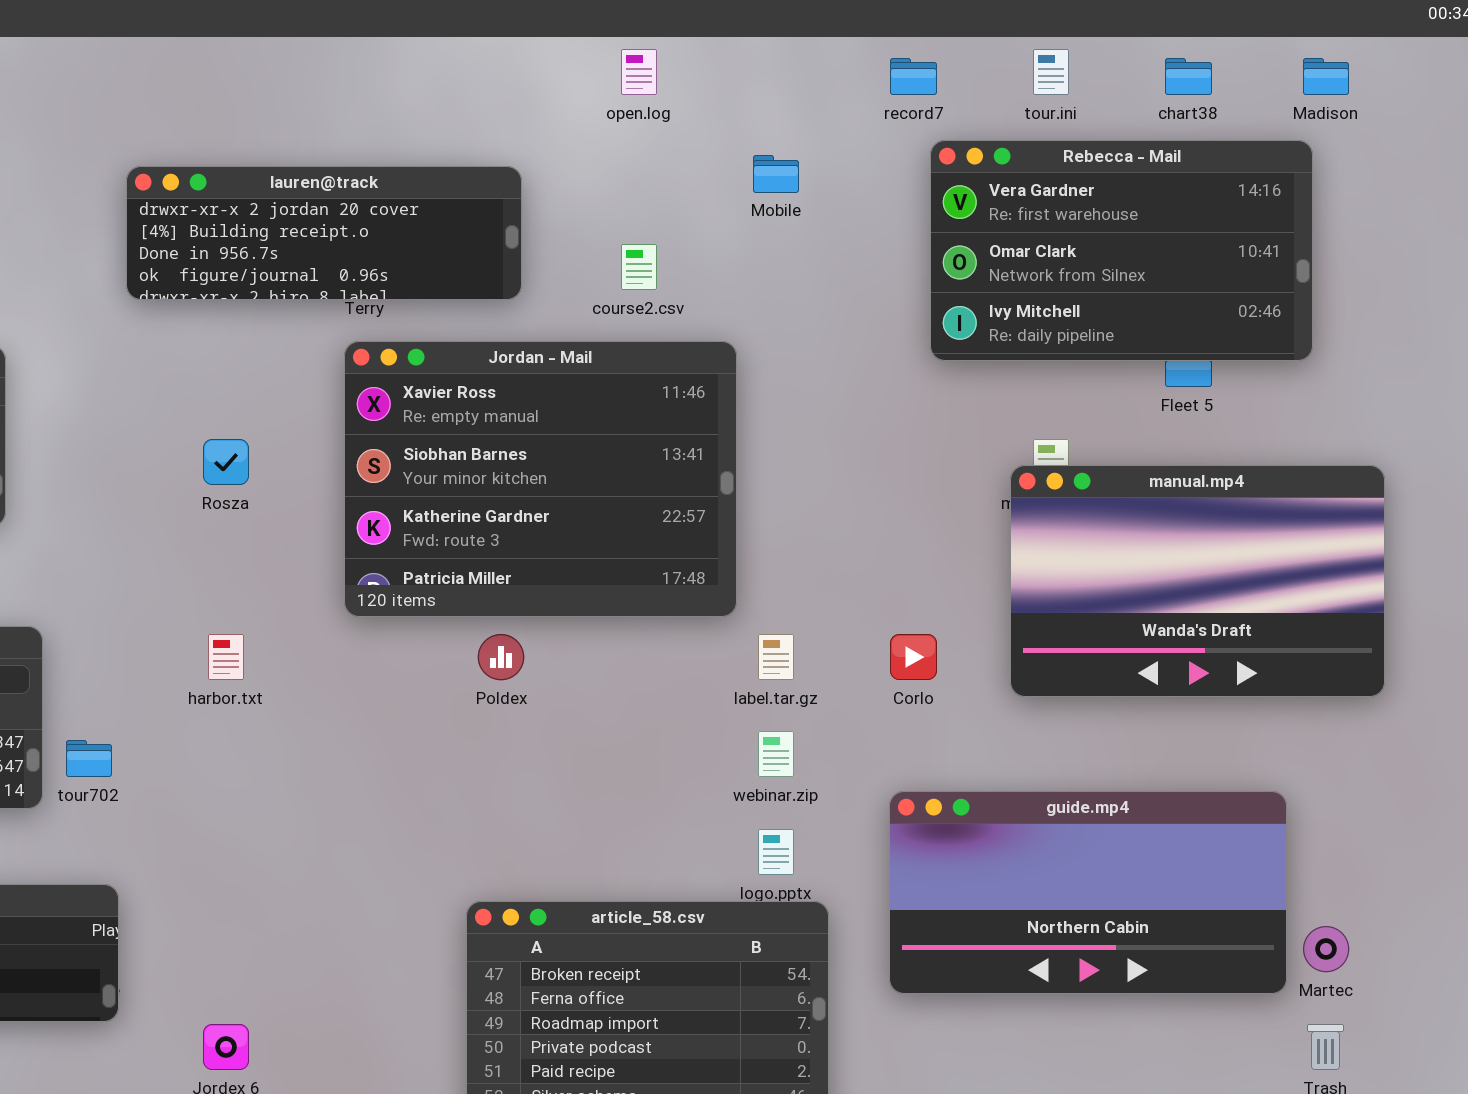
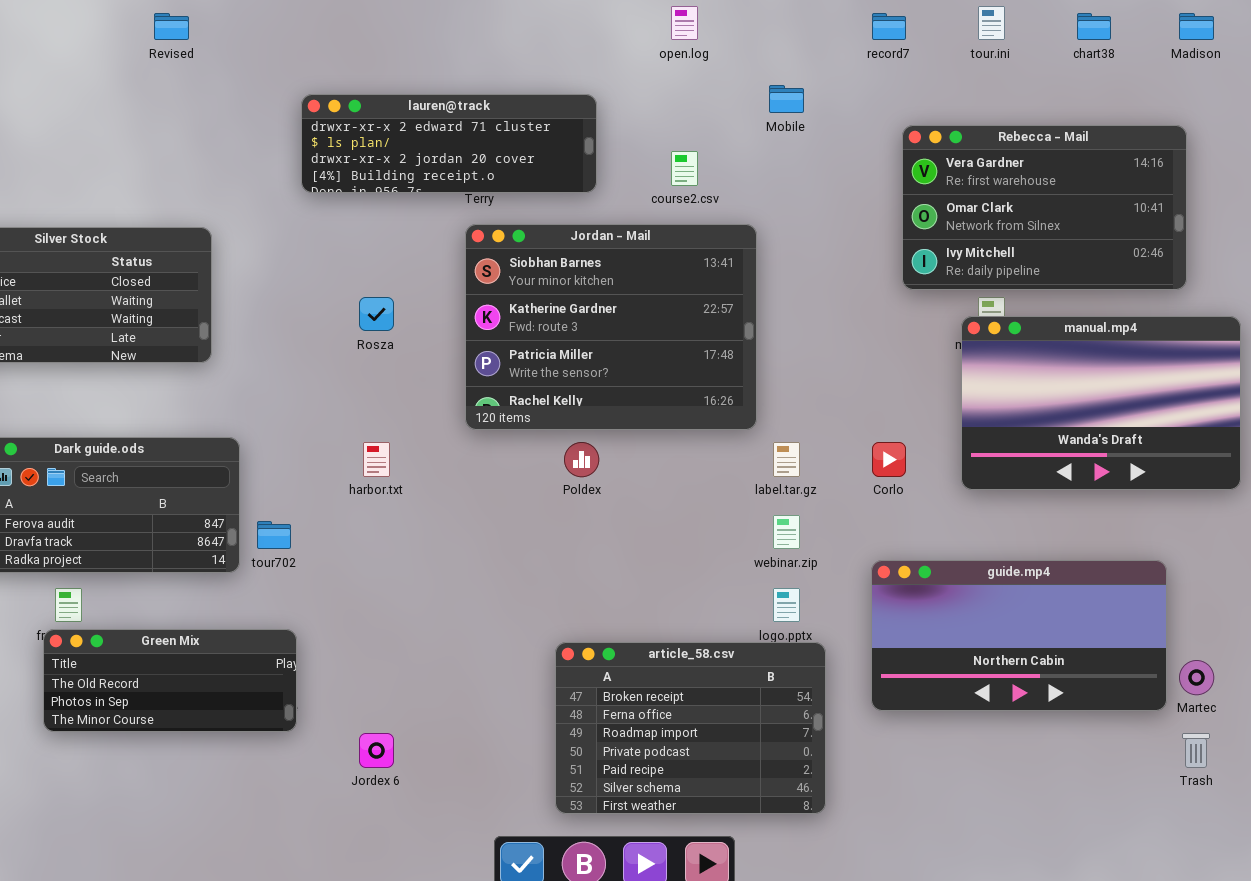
Rebecca - Mail: [930,140,1313,361] -> [902,125,1187,290], moved
lauren@track: [126,166,522,300] -> [301,94,597,193], scrolled up 2 rows
Jordan - Mail: [344,341,737,617] -> [465,224,757,430], scrolled down 1 row

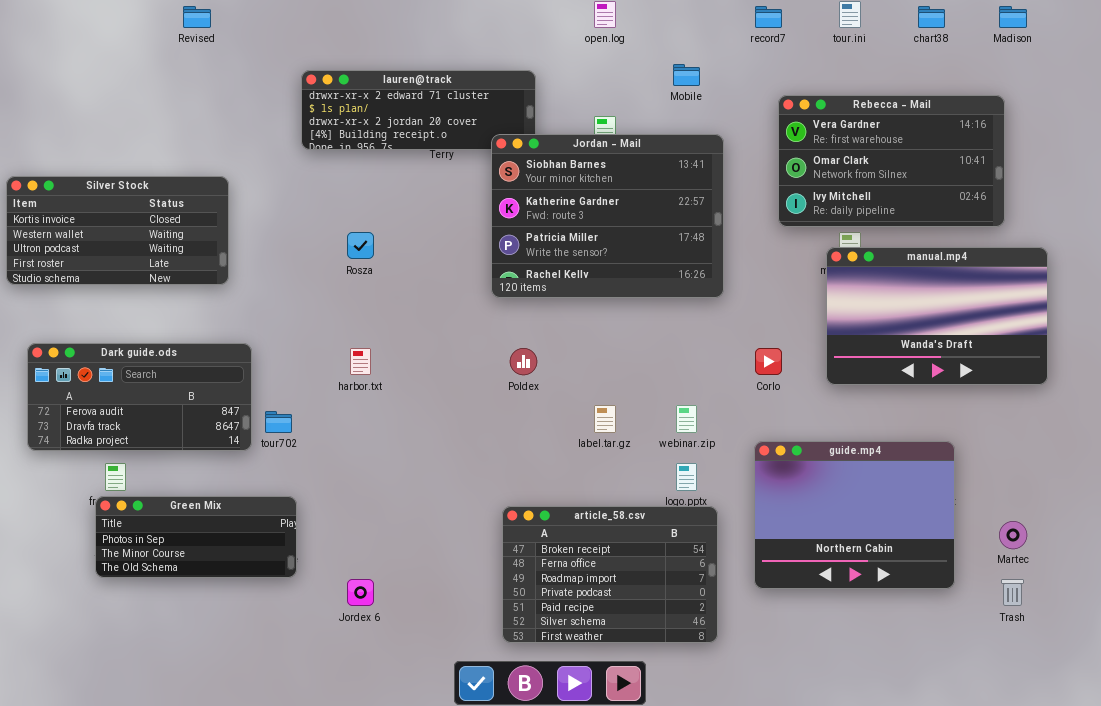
Jordan - Mail: [465,224,757,430] -> [491,134,724,298], moved
label.tar.gz: [773,442,800,477] -> [594,405,616,433], moved
guide.mp4: [871,560,1167,711] -> [754,441,955,589], resized
Green Mix: [43,629,297,732] -> [95,496,297,578], scrolled down 1 row

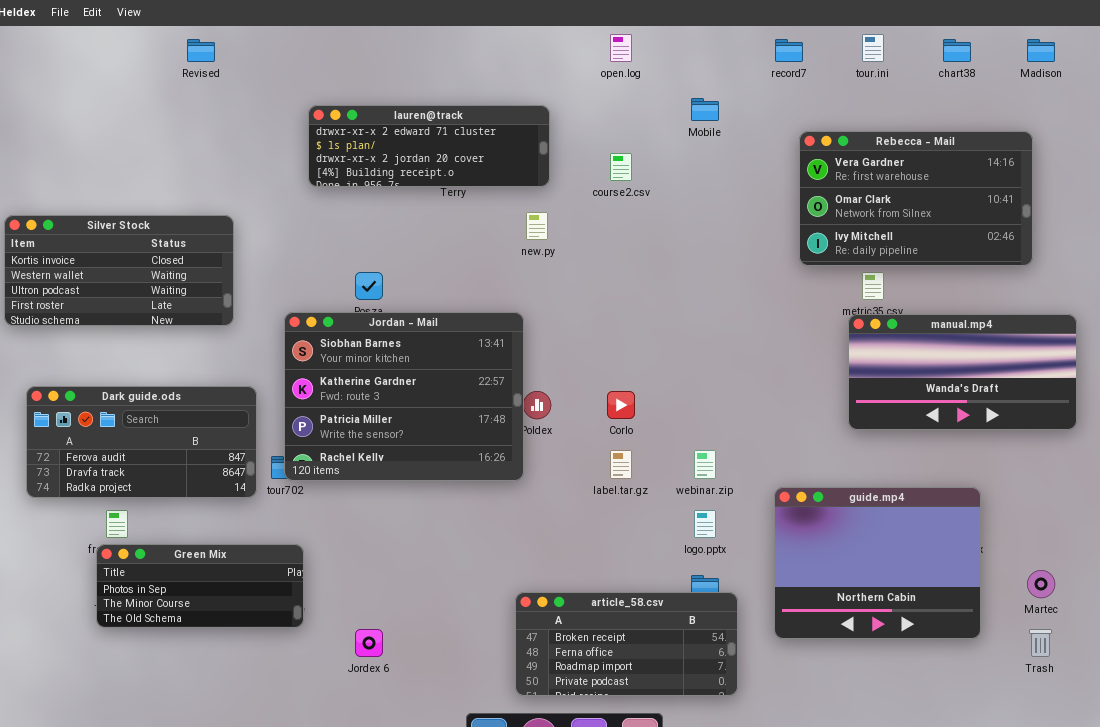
Jordan - Mail: [491,134,724,298] -> [284,312,524,481], moved
manual.mp4: [826,247,1048,385] -> [848,314,1077,430], resized
Corlo: [755,348,782,375] -> [607,391,635,419], moved
article_58.csv: [502,506,718,643] -> [515,592,738,696], resized

